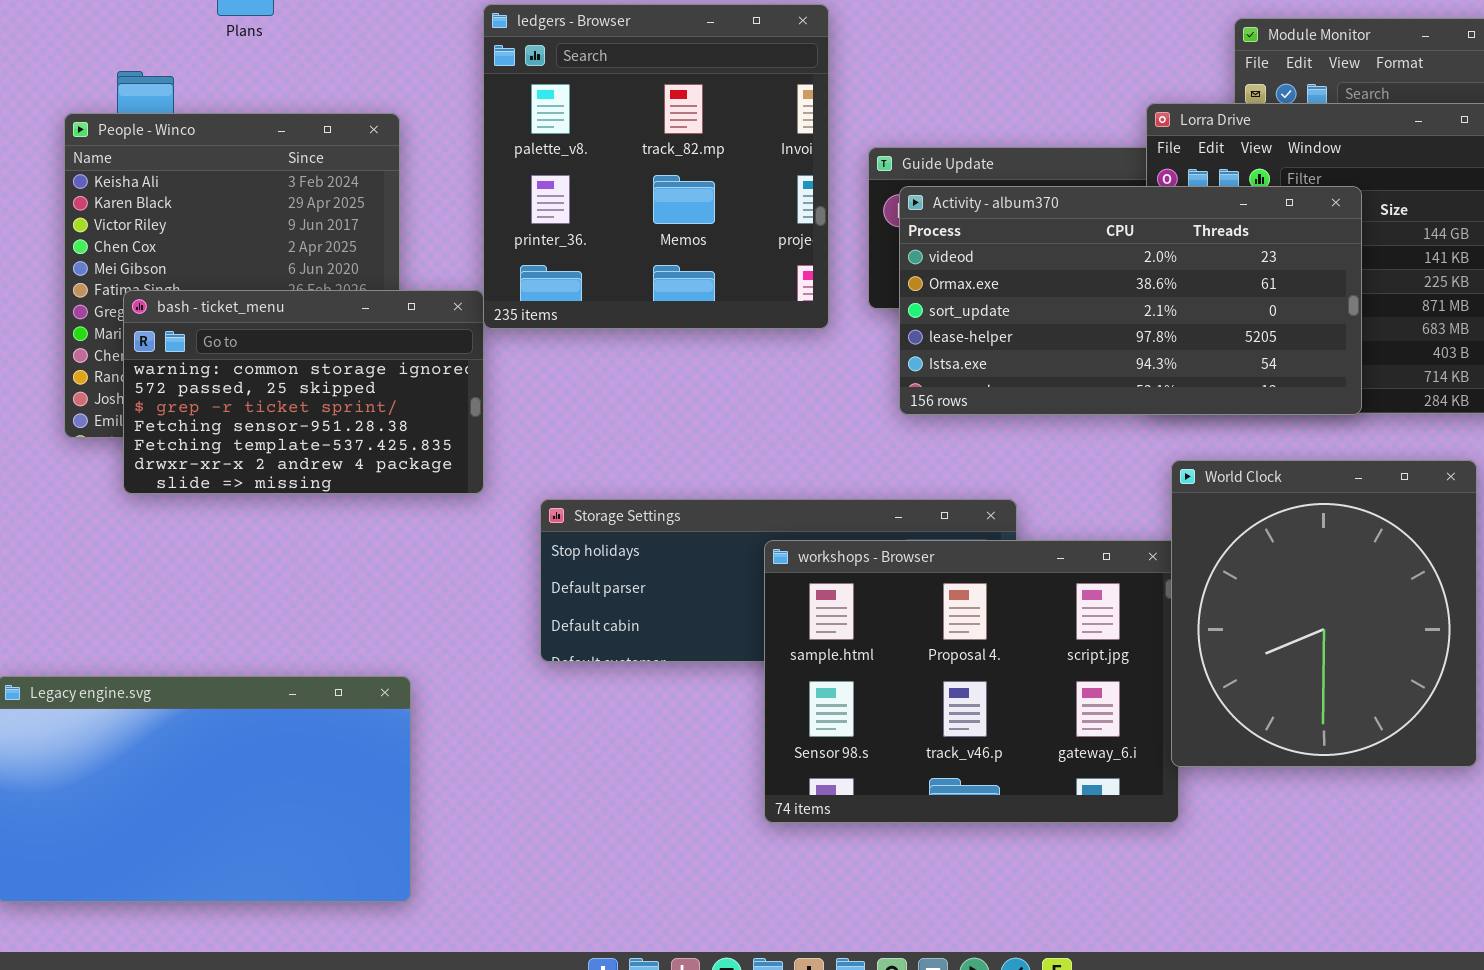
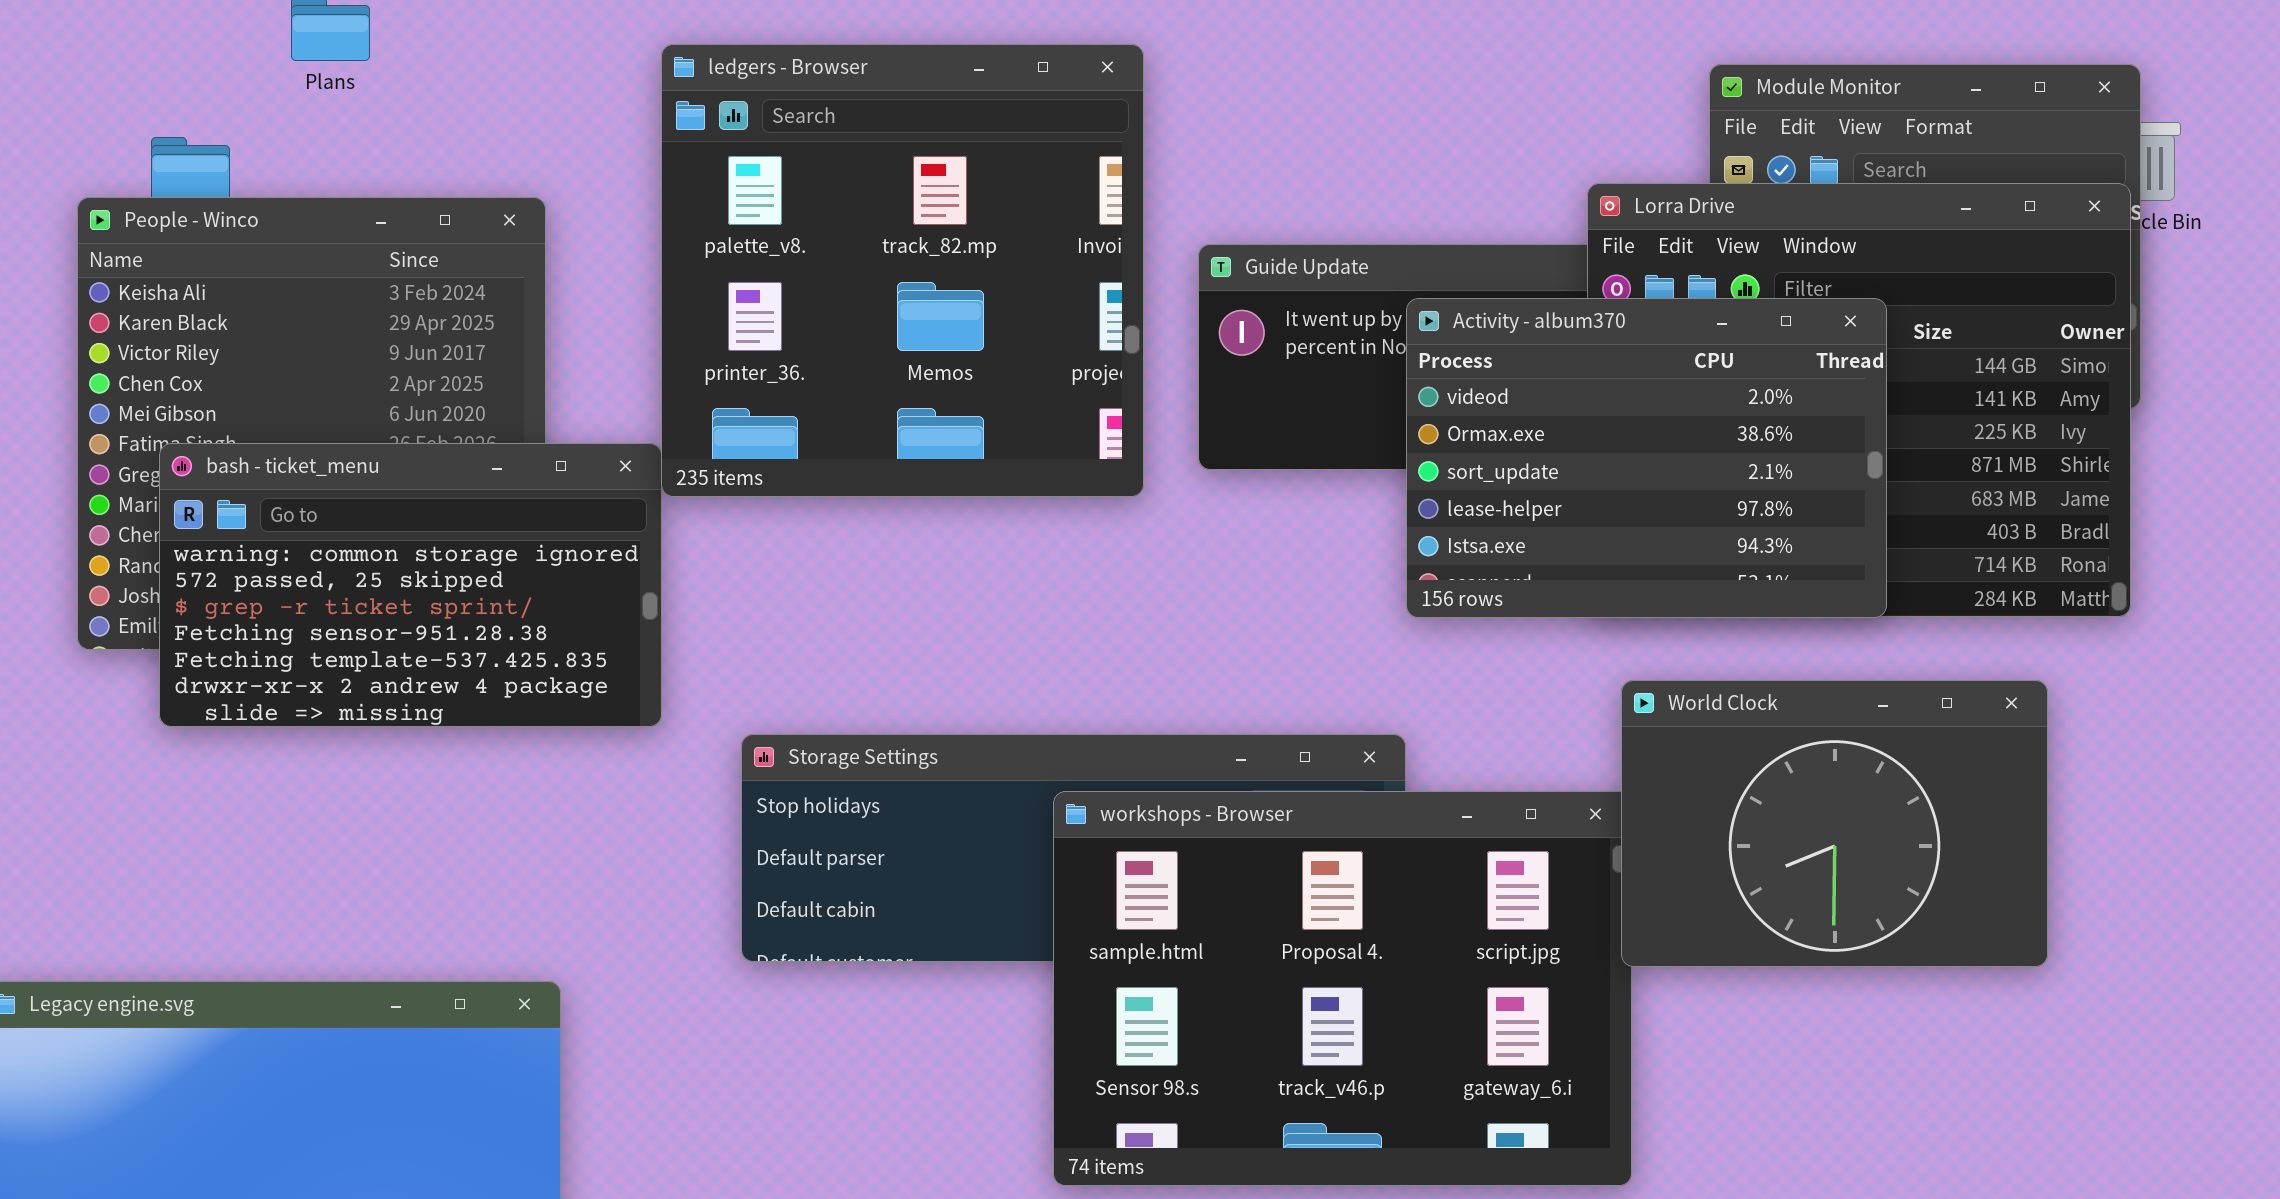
Activity - album370: [899,186,1362,415] -> [1406,298,1887,618], resized
World Clock: [1171,460,1477,767] -> [1621,680,2048,967], resized

